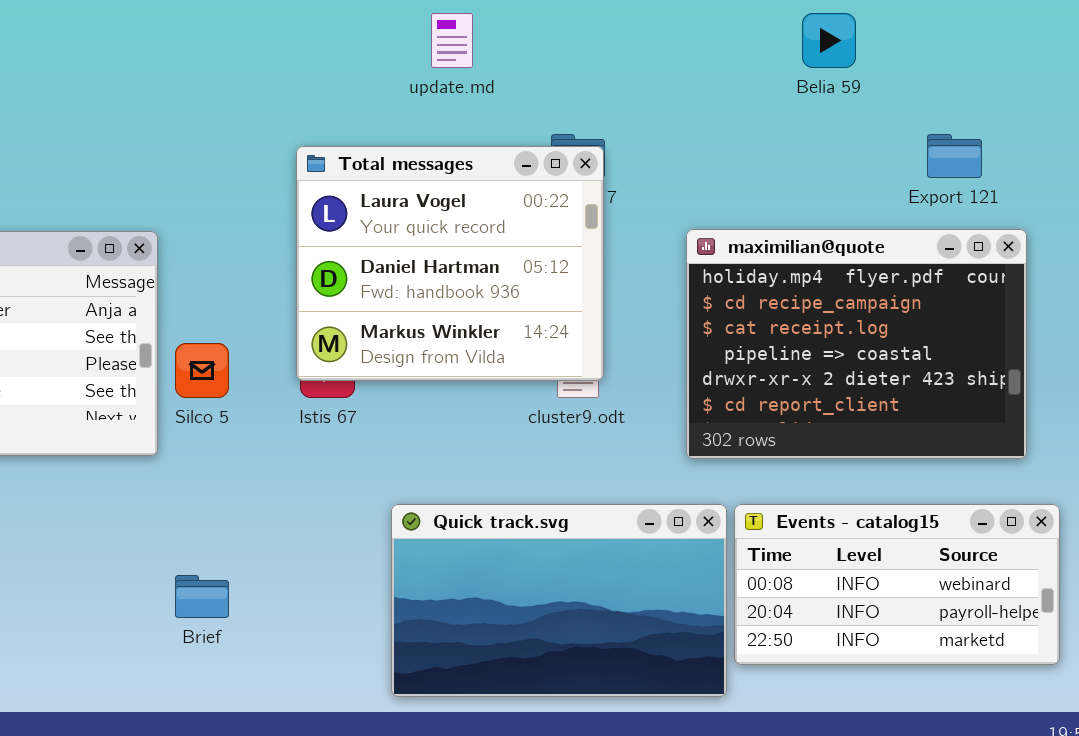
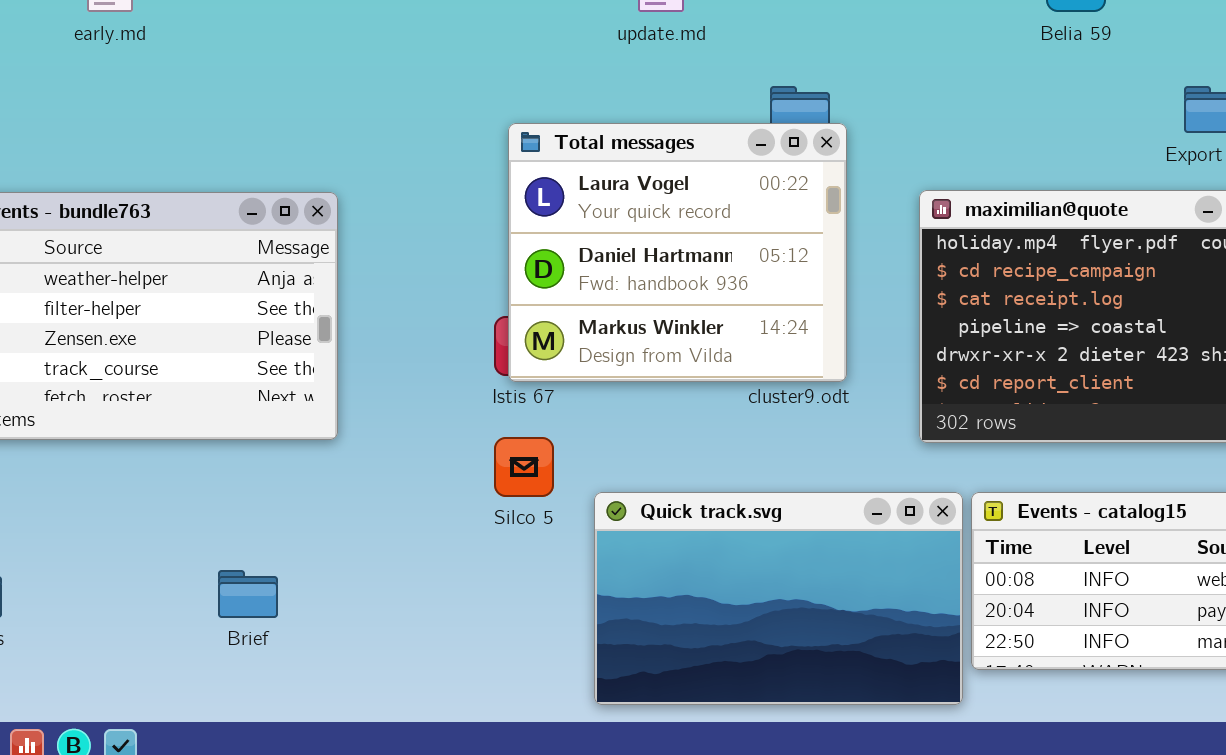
Total messages: [296,146,604,381] -> [508,123,847,382], moved
Silco 5: [175,343,229,398] -> [494,437,554,497], moved
Brief: [175,575,229,618] -> [218,570,278,618], moved

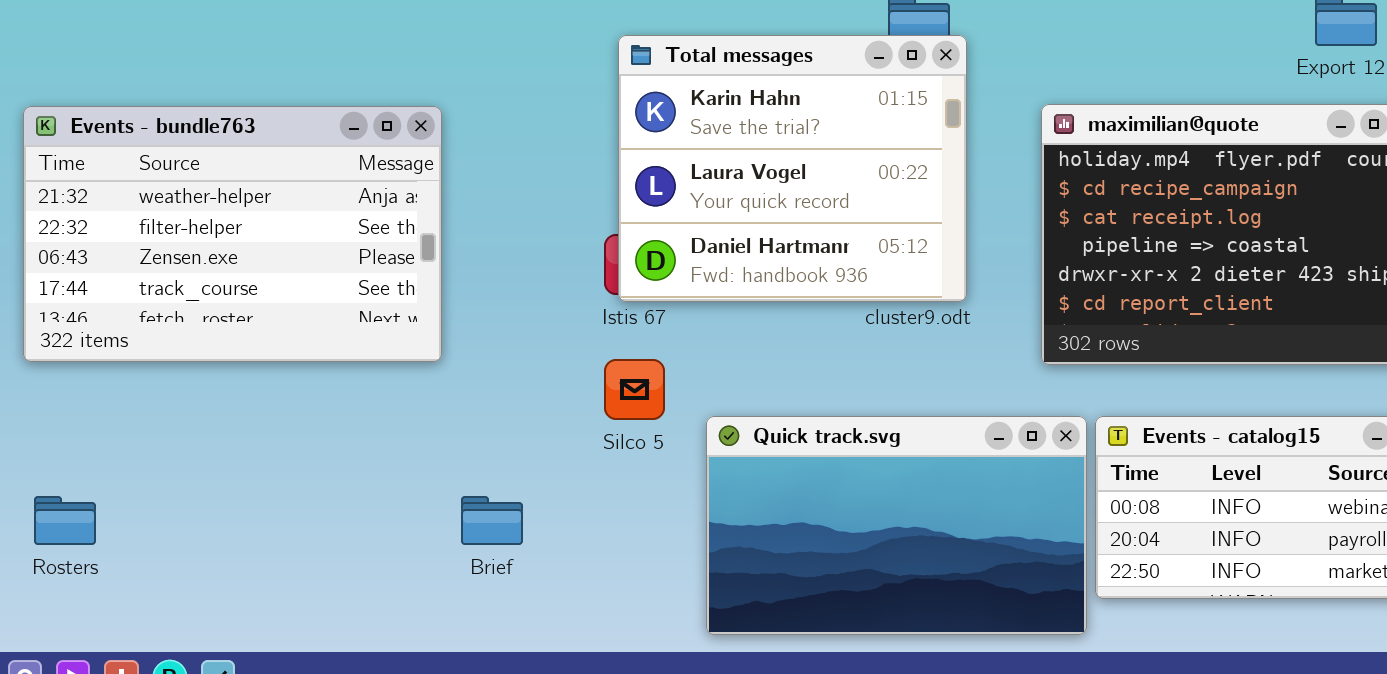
Total messages: [508,123,847,382] -> [618,35,967,302], scrolled up 1 row
Brief: [218,570,278,618] -> [461,496,523,545], moved

